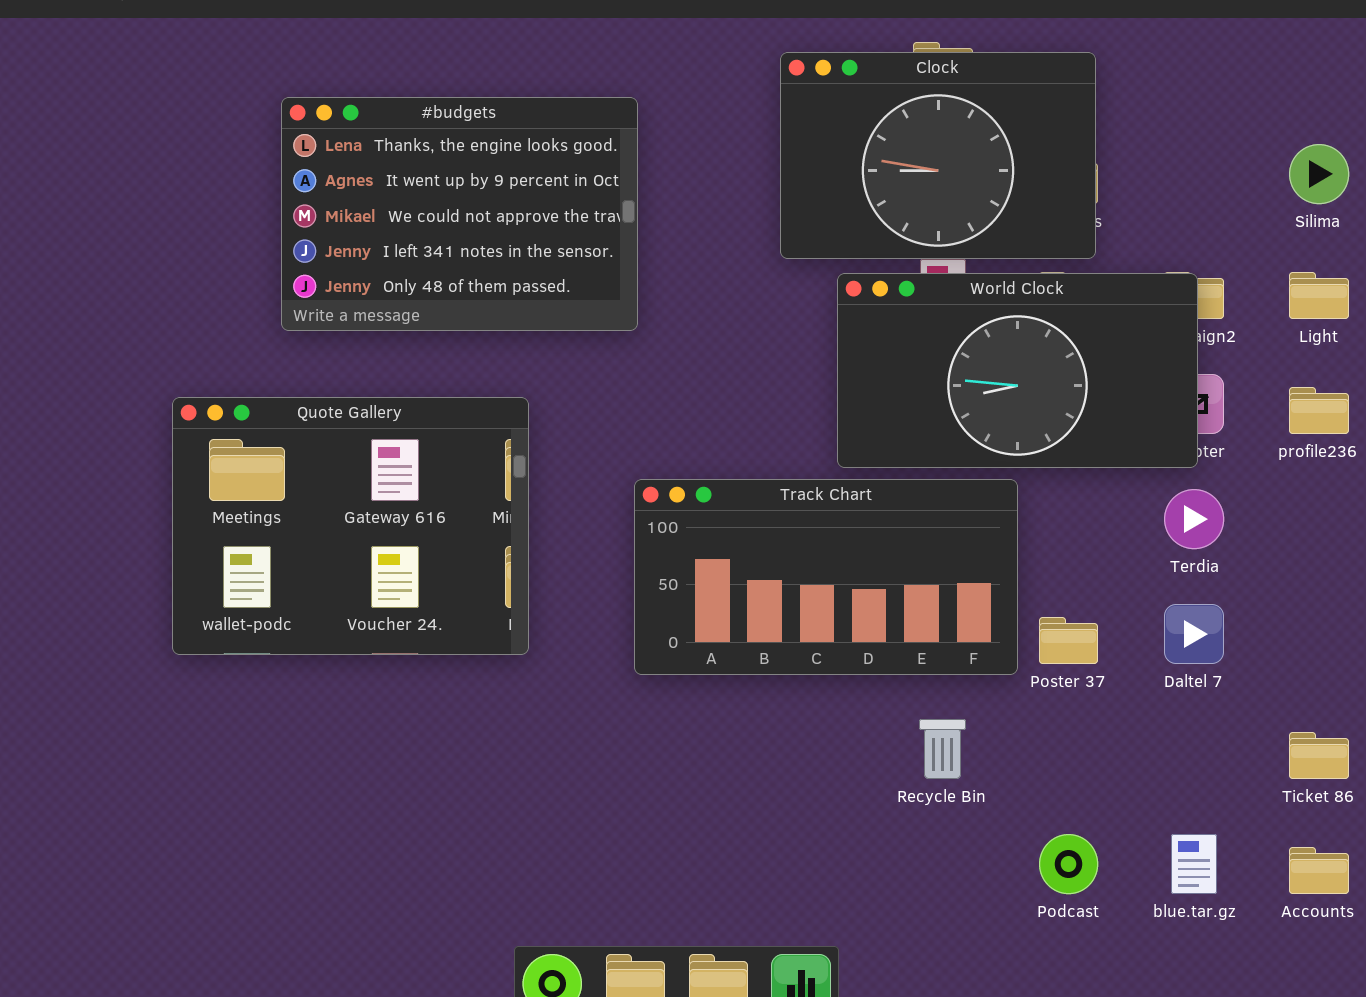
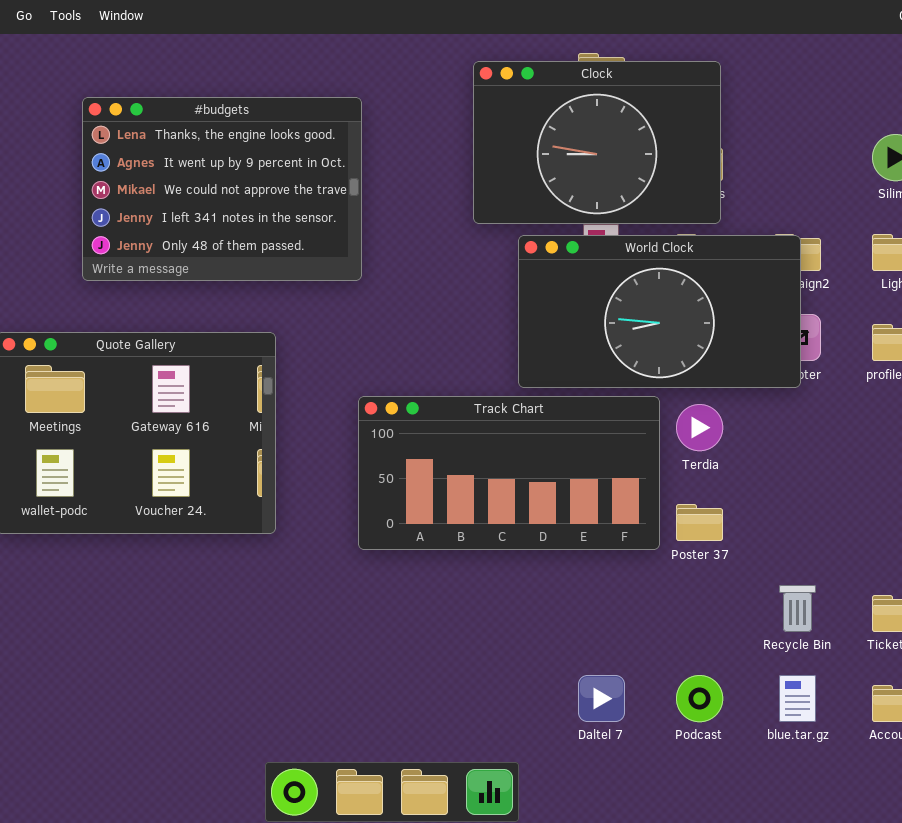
Terdia: [1164,489,1224,549] -> [676,404,723,451], moved
Daltel 7: [1164,604,1224,664] -> [578,675,625,722], moved
Recycle Bin: [919,719,966,779] -> [779,585,816,632], moved

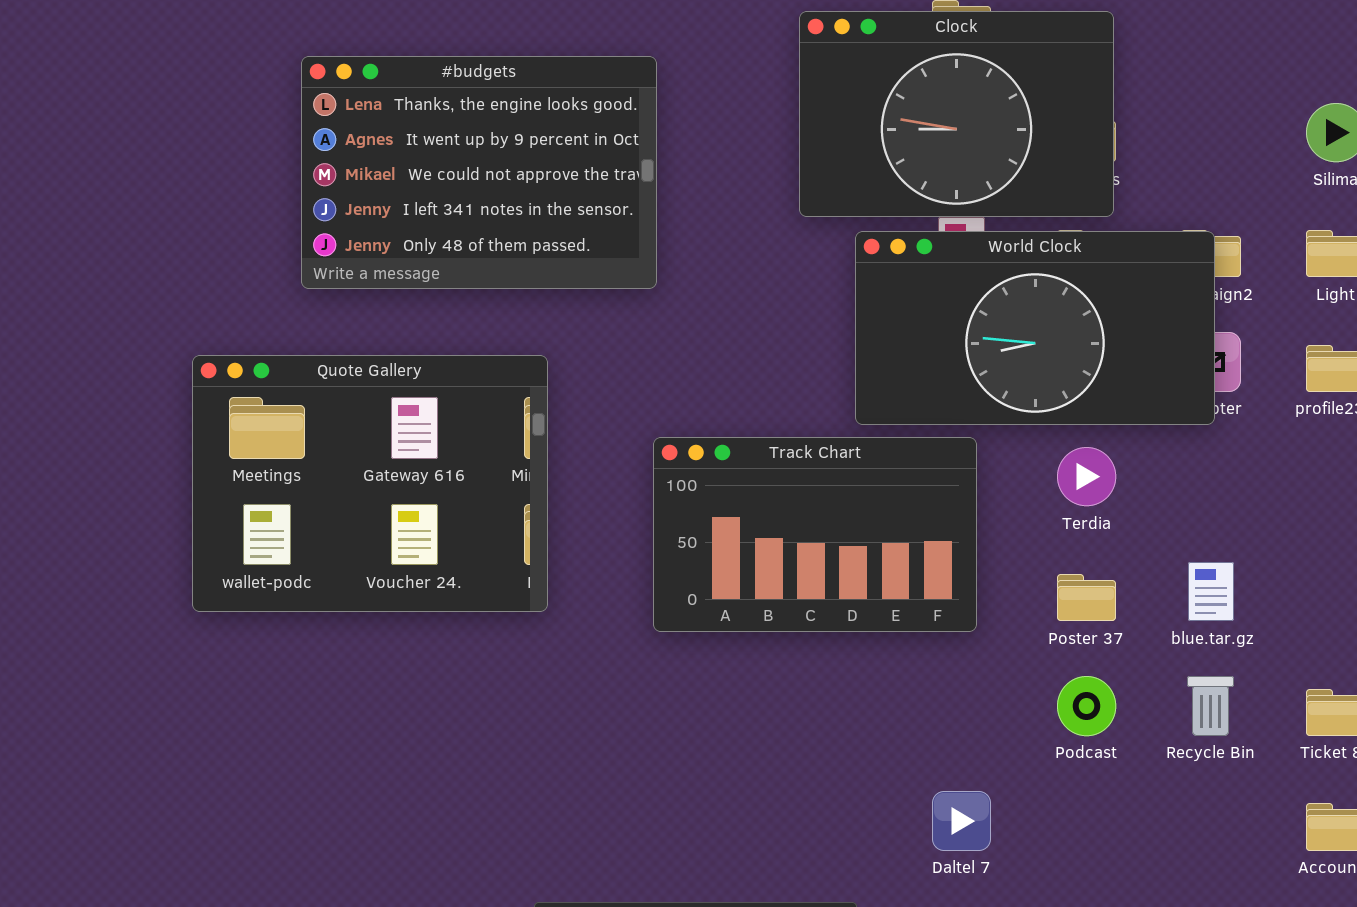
Track Chart: [358,396,660,550] -> [653,437,977,632], resized
Podcast: [676,675,723,722] -> [1057,676,1116,736], moved
blue.tar.gz: [779,675,816,722] -> [1188,562,1234,621], moved

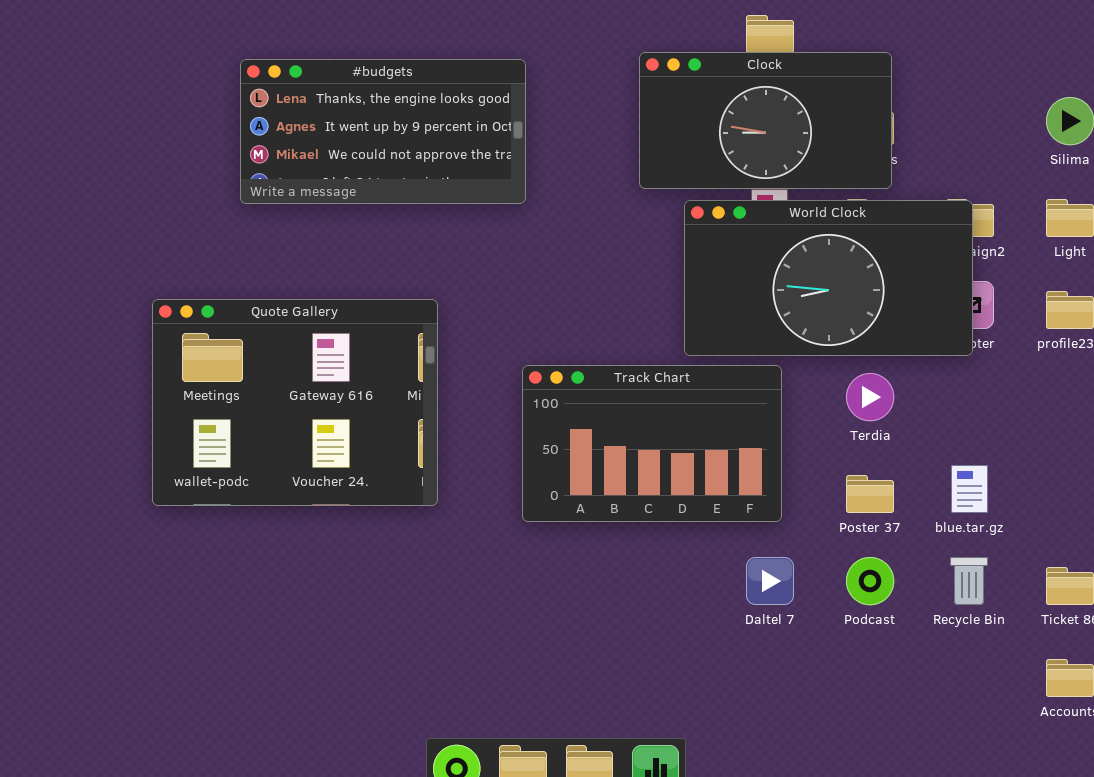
Clock: [799,11,1114,217] -> [639,52,892,189], resized
#budgets: [301,56,657,289] -> [240,59,526,204], resized
Daltel 7: [932,791,991,851] -> [746,557,794,605], moved

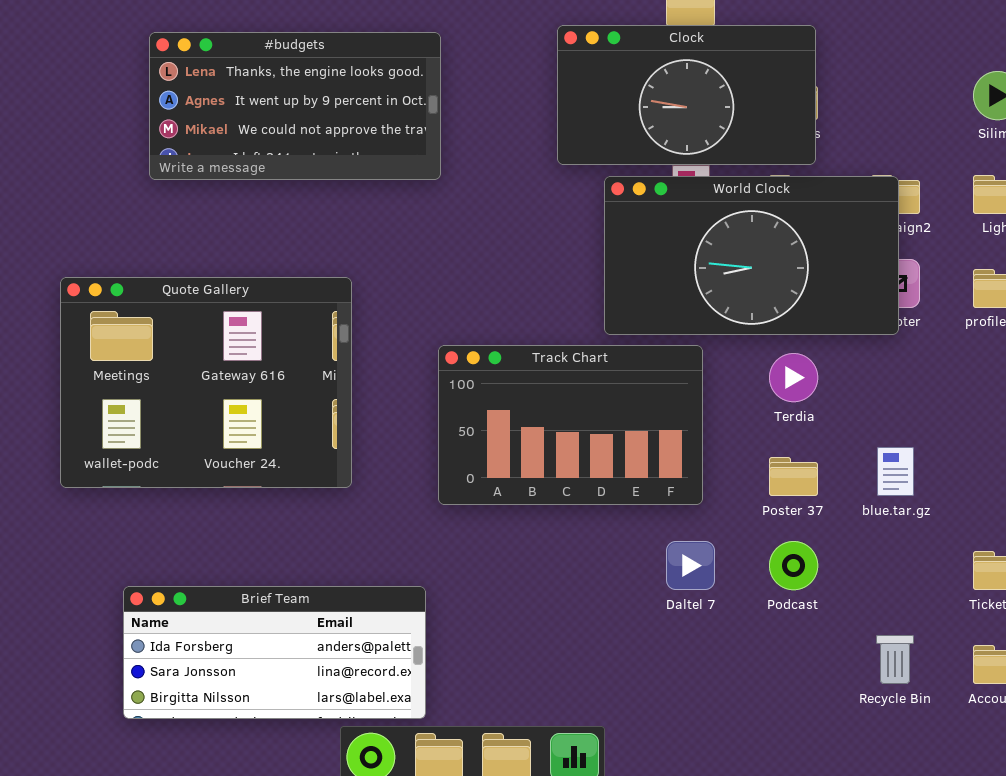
Recycle Bin: [950,557,988,605] -> [876,635,914,684], moved
Brief Team: none -> [123,586,426,719], opened

